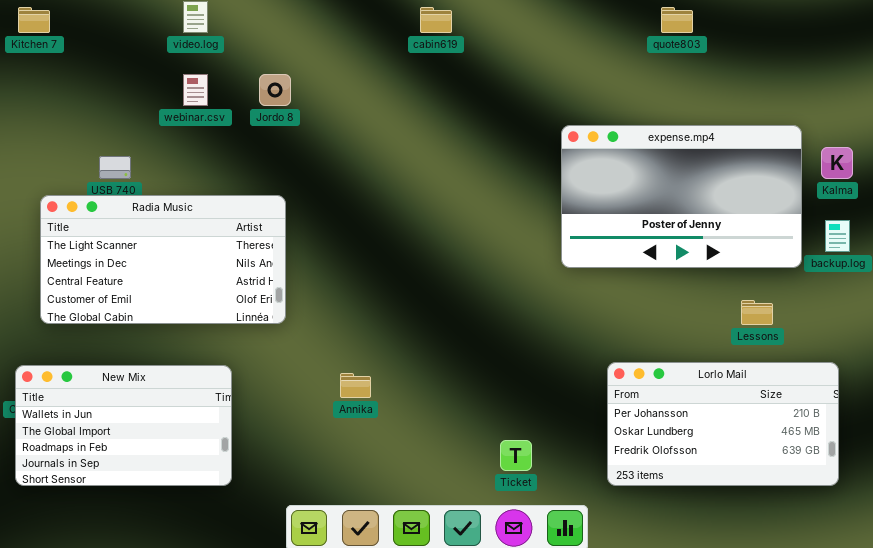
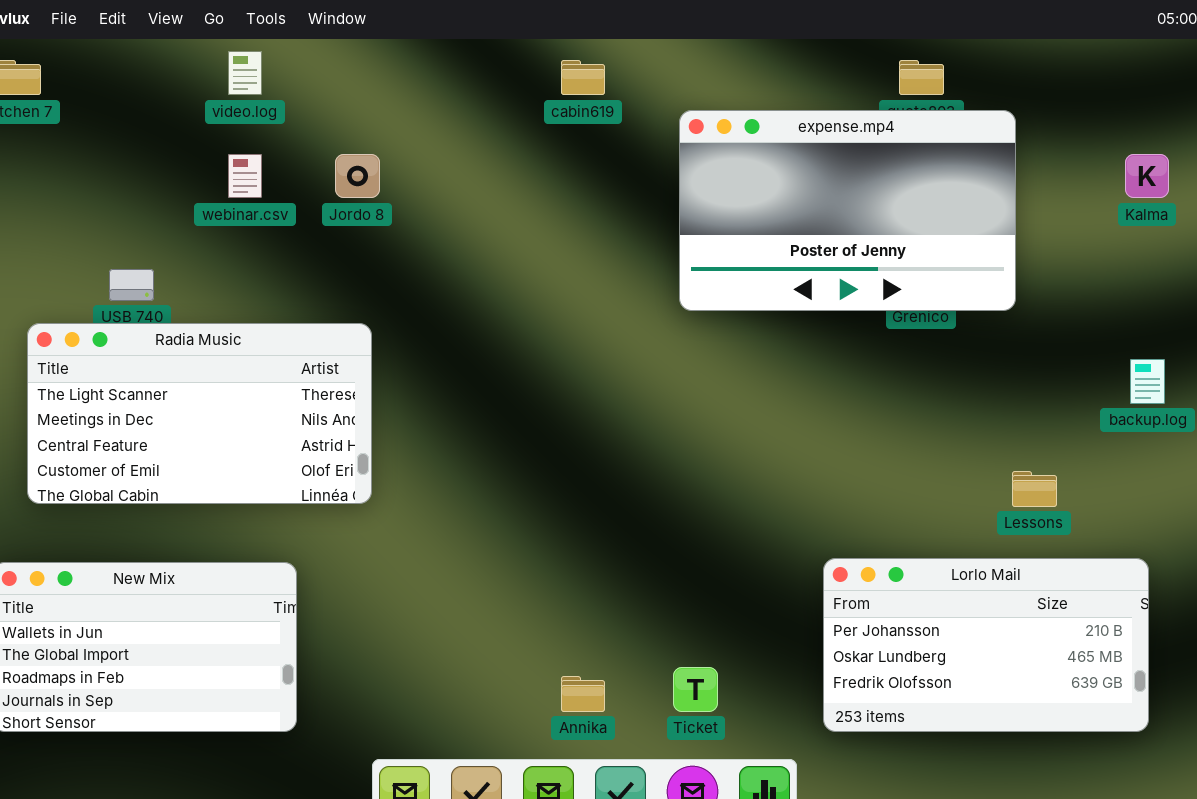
expense.mp4: [561,125,802,268] -> [679,110,1016,311], moved
Kalma: [821,147,853,179] -> [1125,154,1169,198], moved
Annika: [340,373,371,398] -> [561,676,605,712], moved

